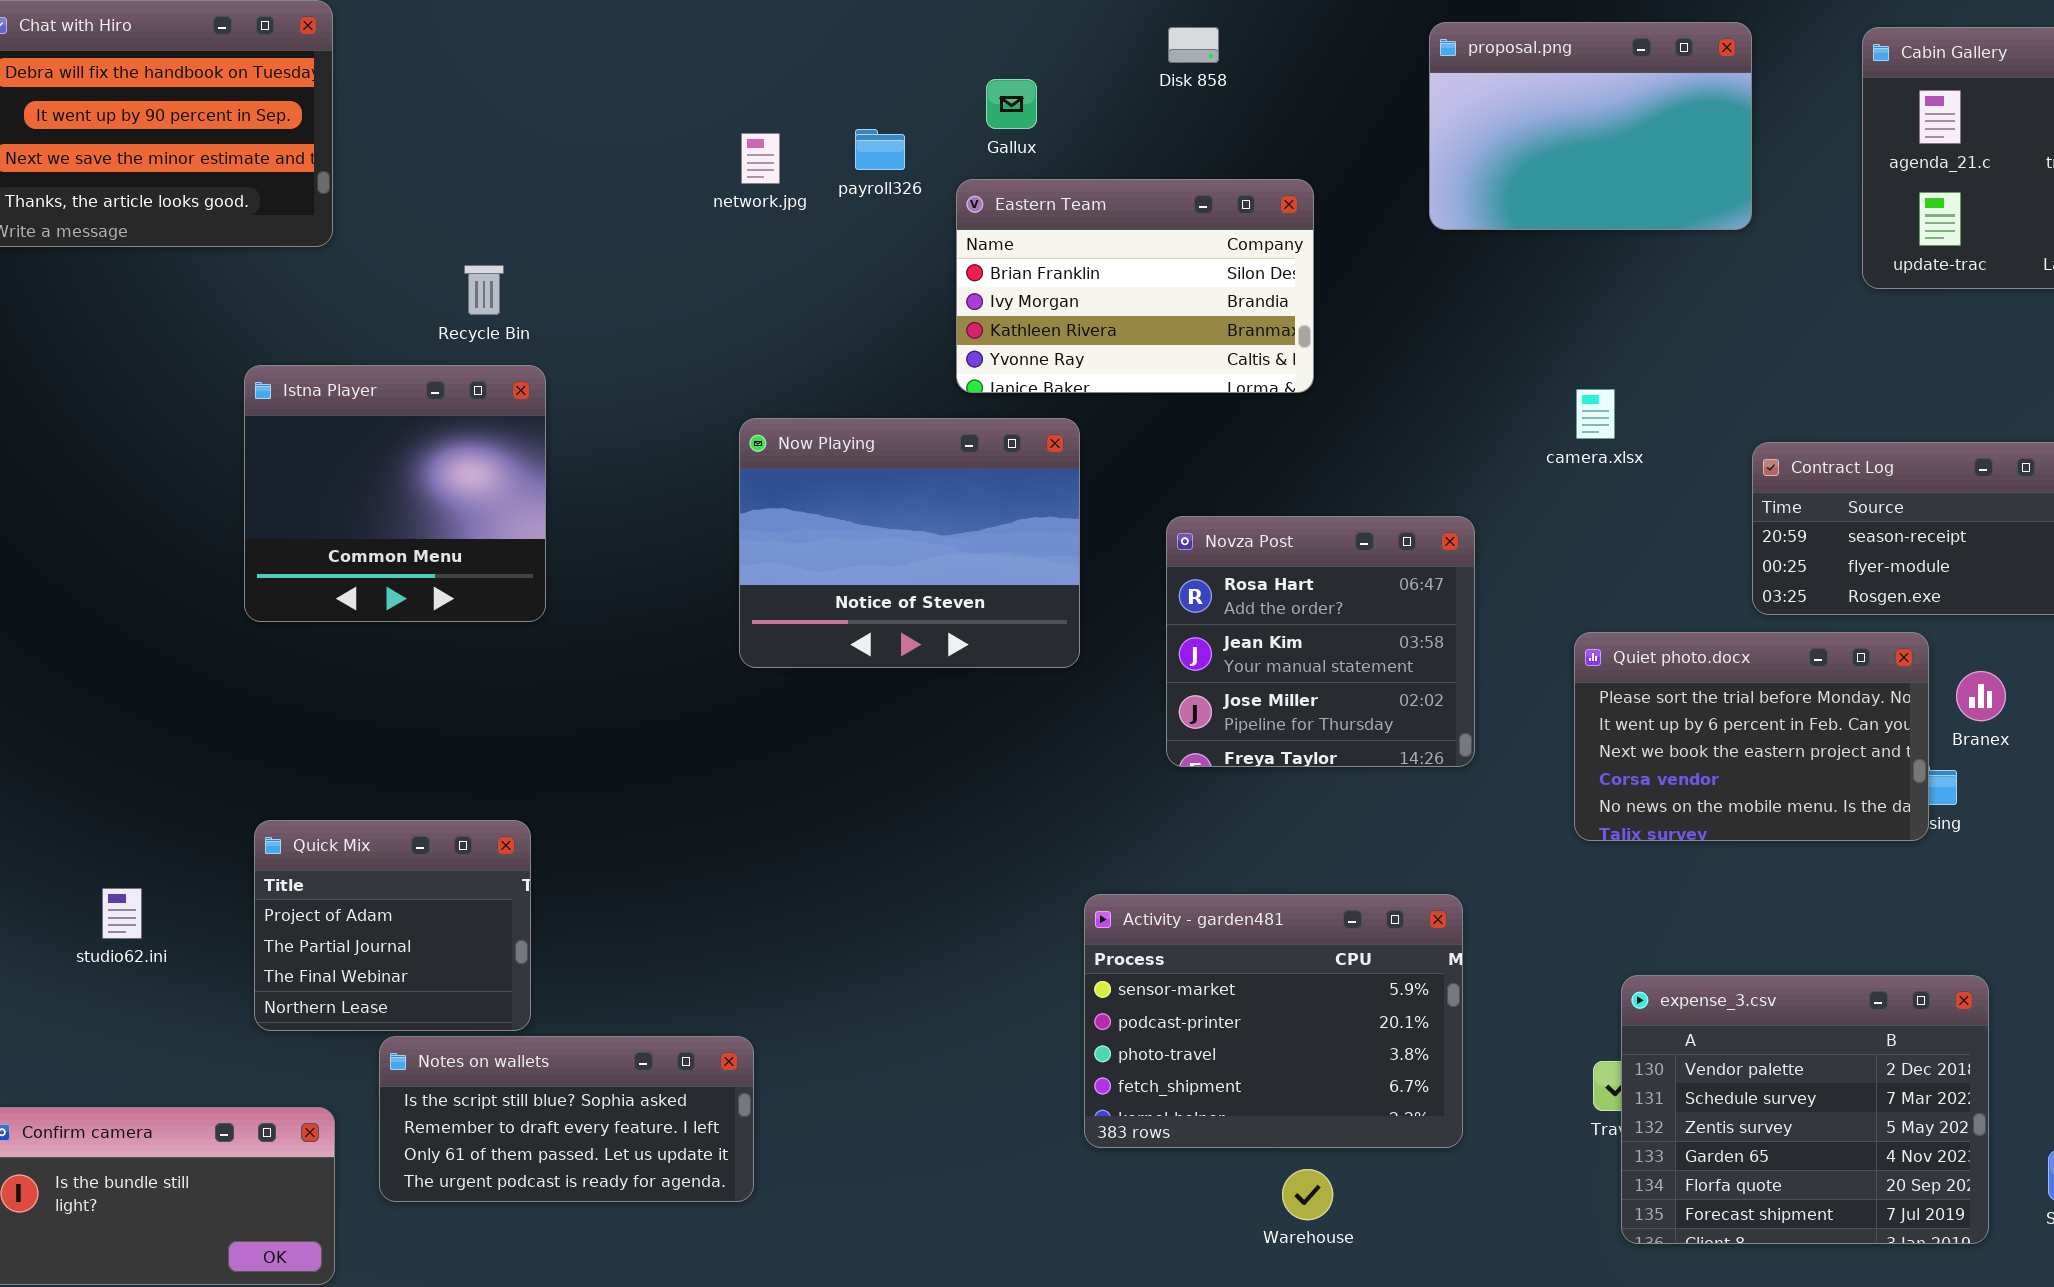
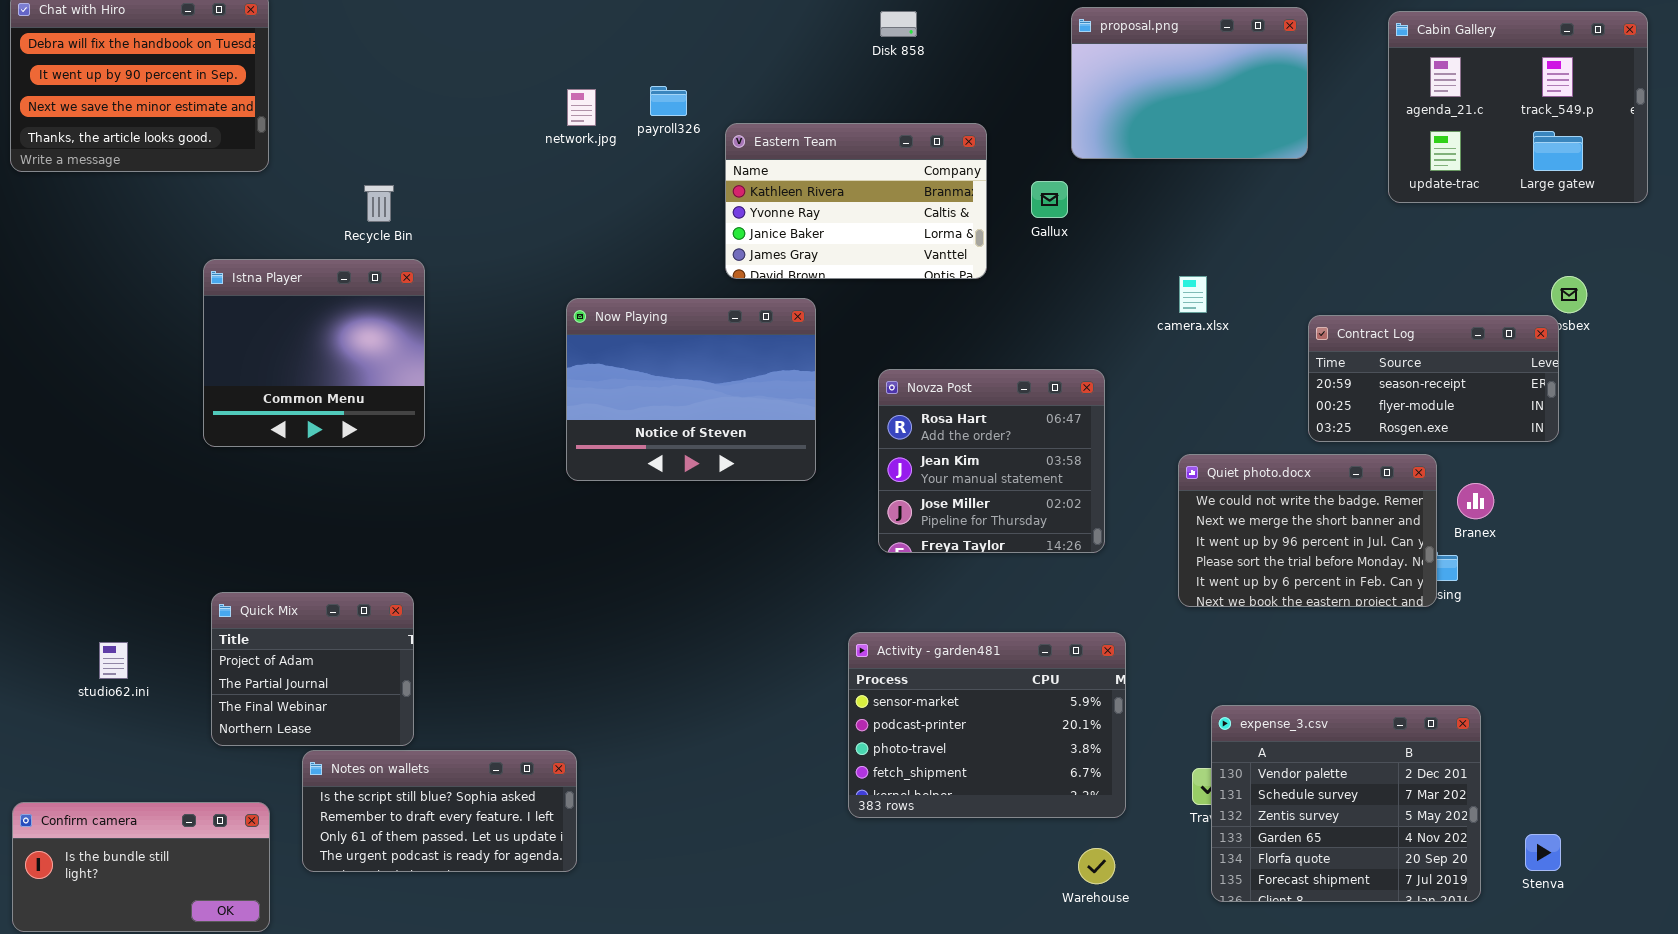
Gallux: [986,79,1037,129] -> [1031,181,1068,218], moved
Eastern Team: [956,179,1314,393] -> [725,123,987,279], scrolled down 2 rows
Quiet photo.docx: [1574,632,1929,841] -> [1178,454,1437,607], scrolled up 3 rows
Activity - garden481: [1084,894,1463,1148] -> [848,632,1126,818], moved
Warehouse: [1282,1169,1333,1220] -> [1078,848,1115,884], moved

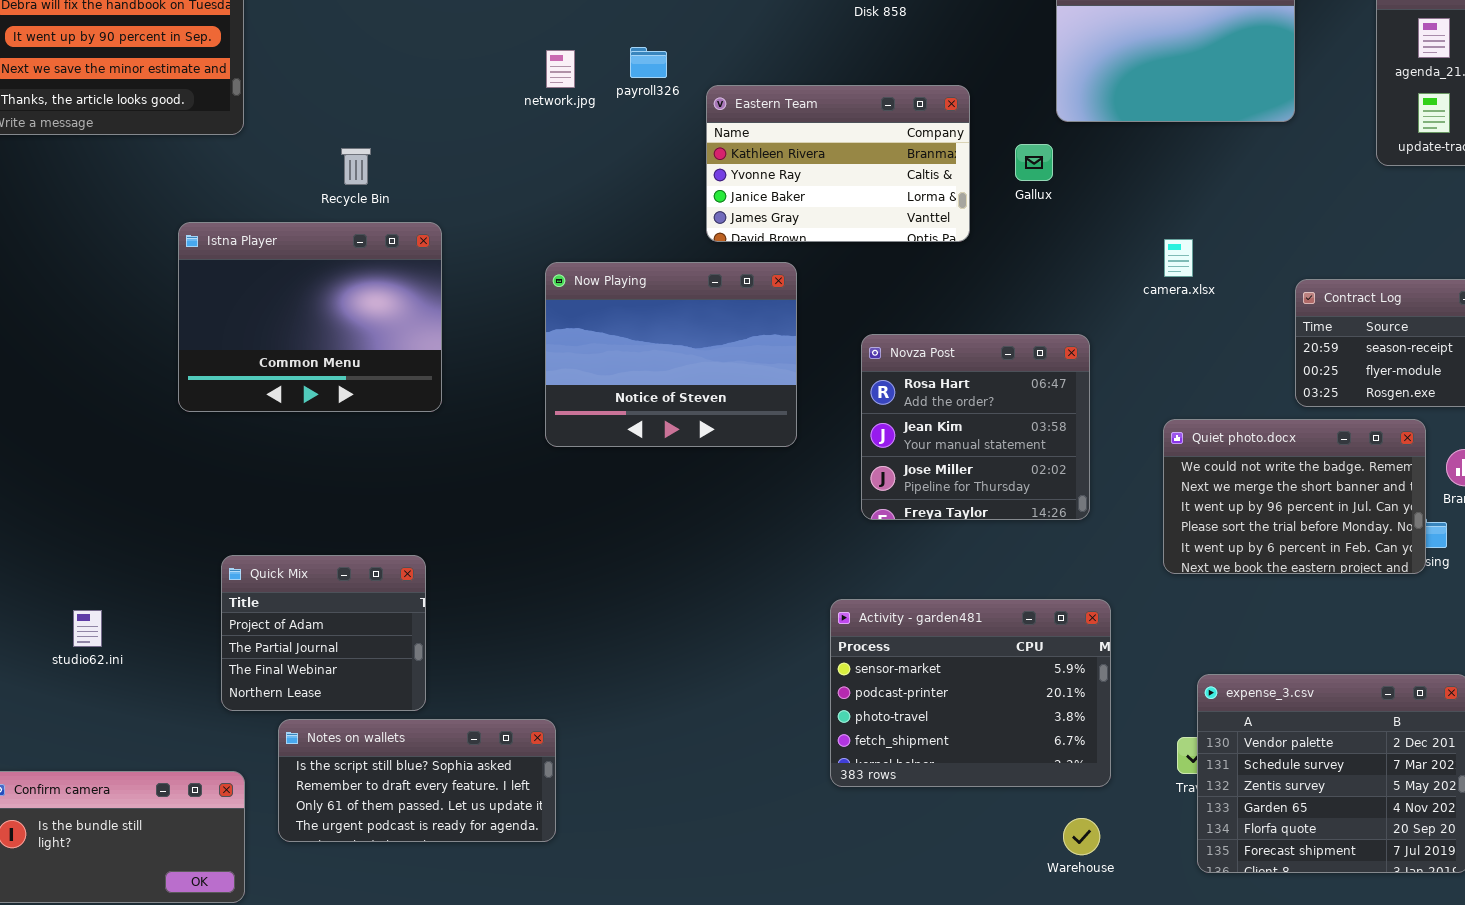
Istna Player: [203,259,425,447] -> [178,222,442,412], resized
Quick Mix: [211,592,414,746] -> [221,555,426,711], moved

